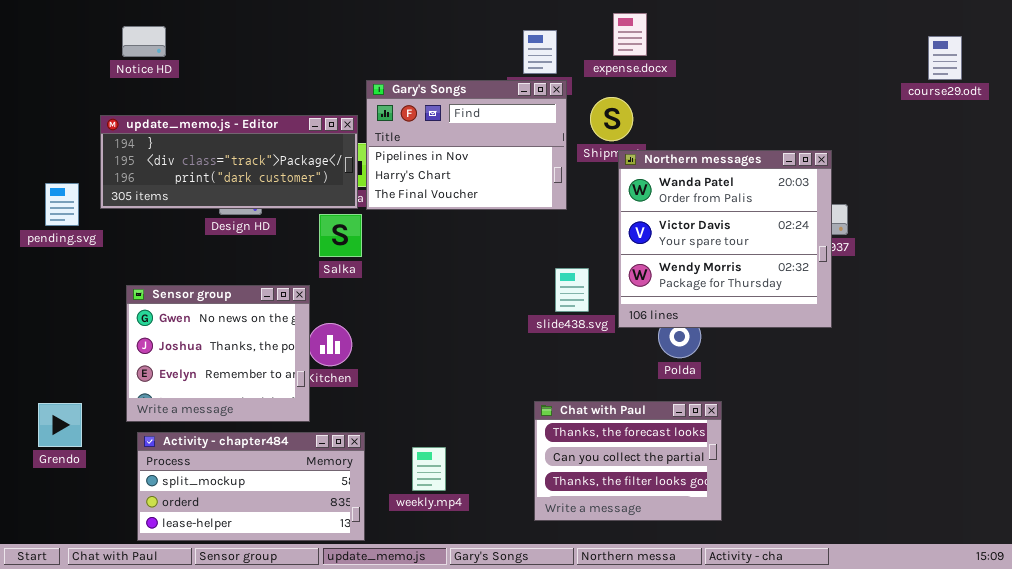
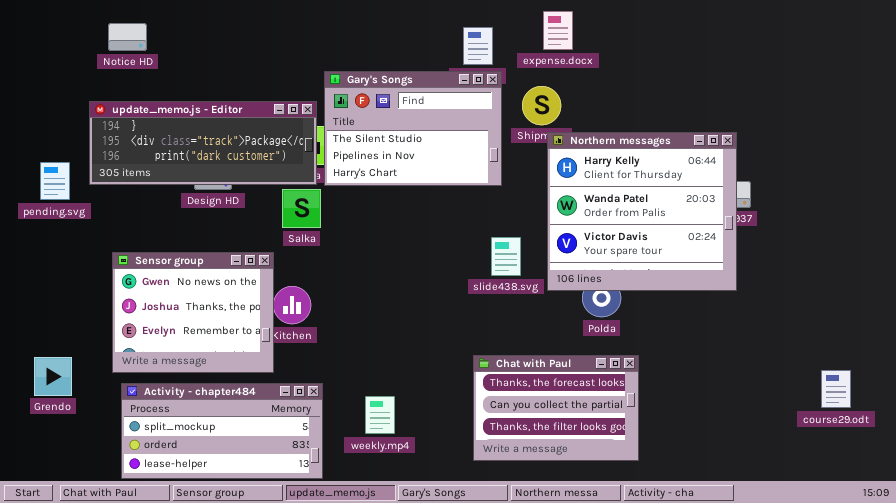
course29.odt: [928,36,962,80] -> [821,370,851,408], moved
Gary's Songs: [366,80,567,210] -> [324,71,502,186], scrolled up 1 row
Northern messages: [618,150,832,328] -> [547,132,737,291], scrolled up 1 row

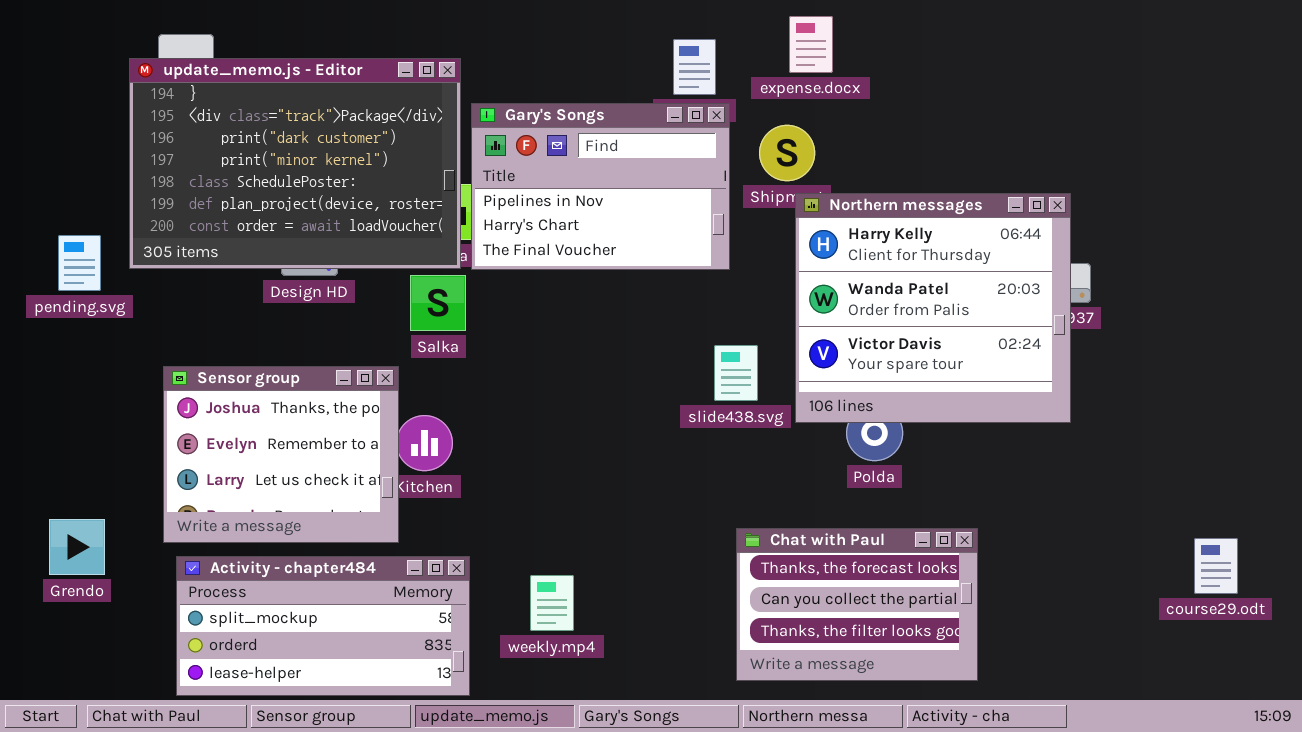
Gary's Songs: [324,71,502,186] -> [471,103,730,270], scrolled down 1 row
update_memo.js - Editor: [89,101,317,185] -> [129,58,461,269], resized
Sensor group: [112,252,274,373] -> [163,366,399,543], scrolled down 1 row
Chat with Paul: [473,355,639,461] -> [736,528,978,681], moved

